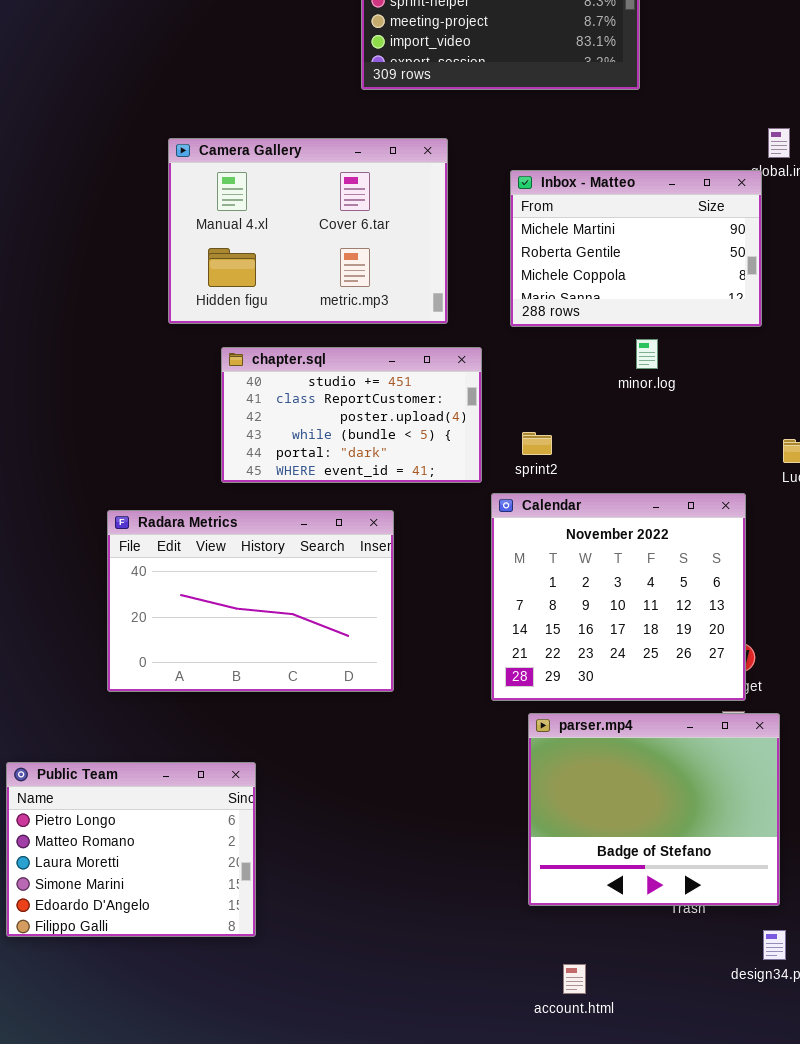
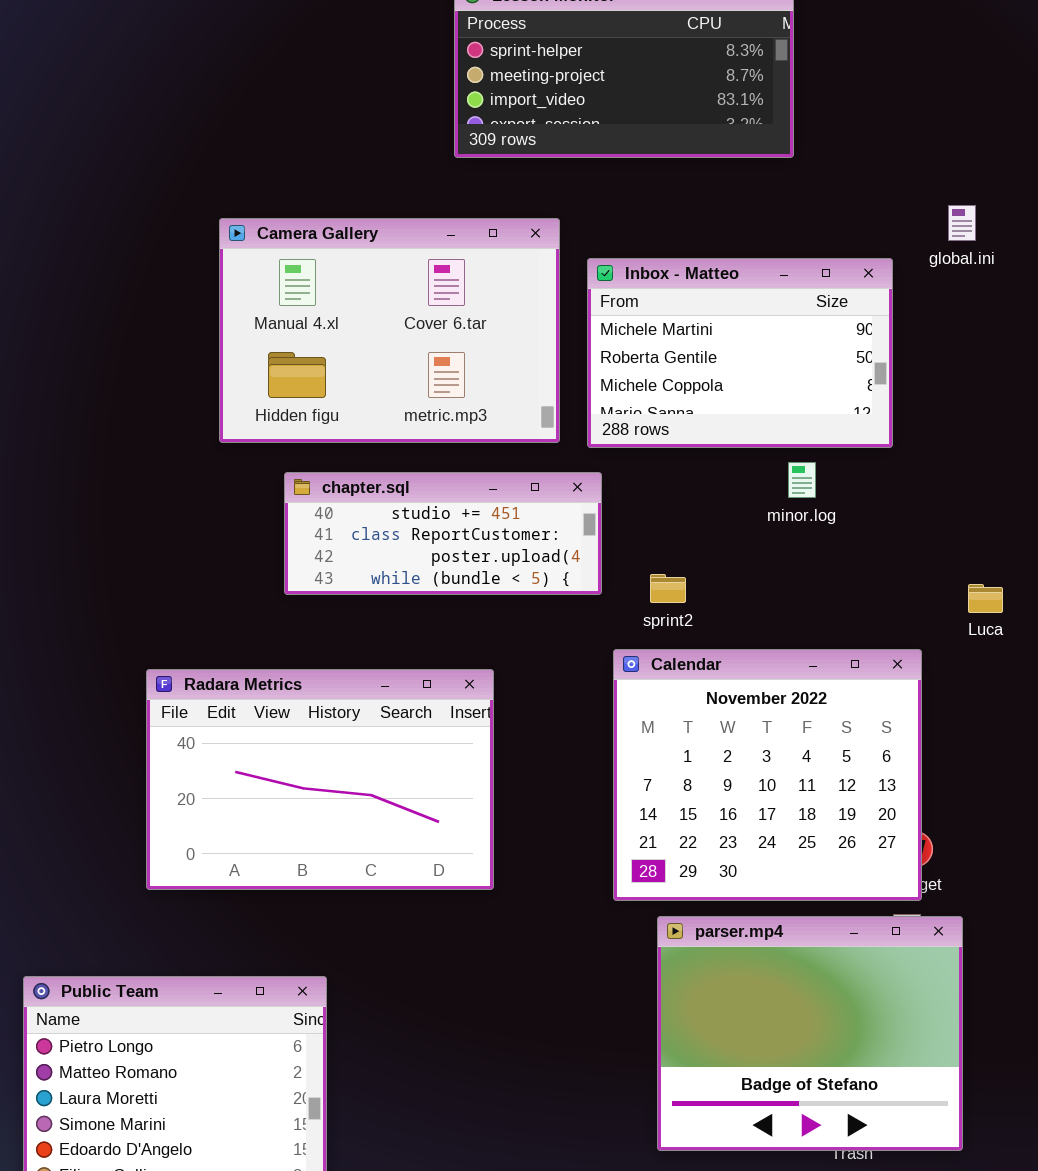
Inbox - Matteo: [510,170,762,327] -> [587,258,893,448], moved
chapter.sql: [221,347,482,483] -> [284,472,602,595], resized

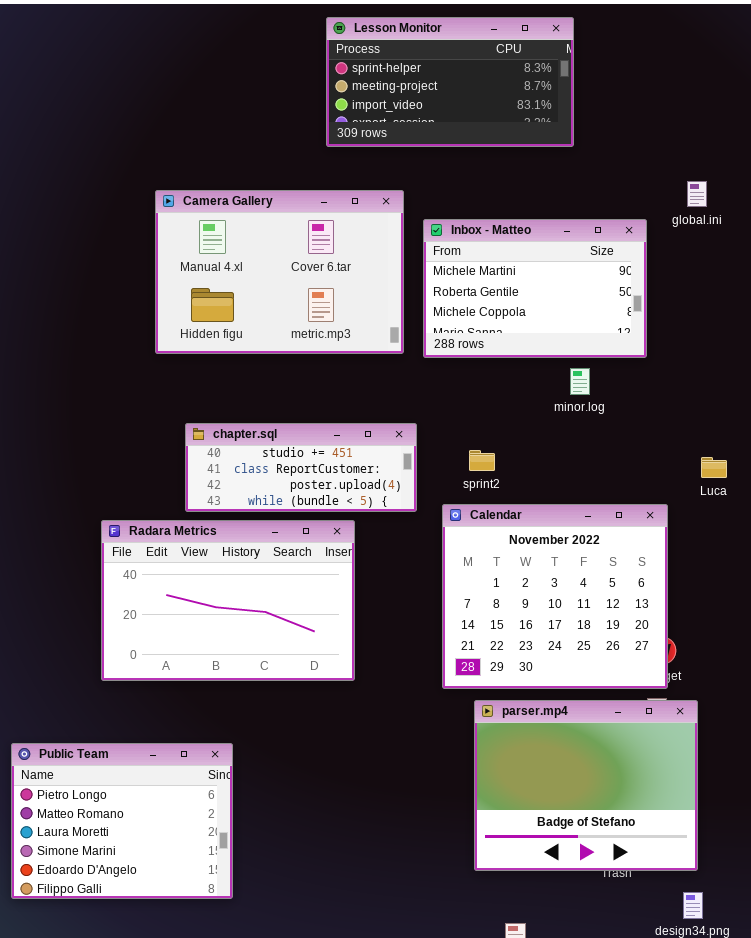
chapter.sql: [284,472,602,595] -> [185,423,417,512], moved

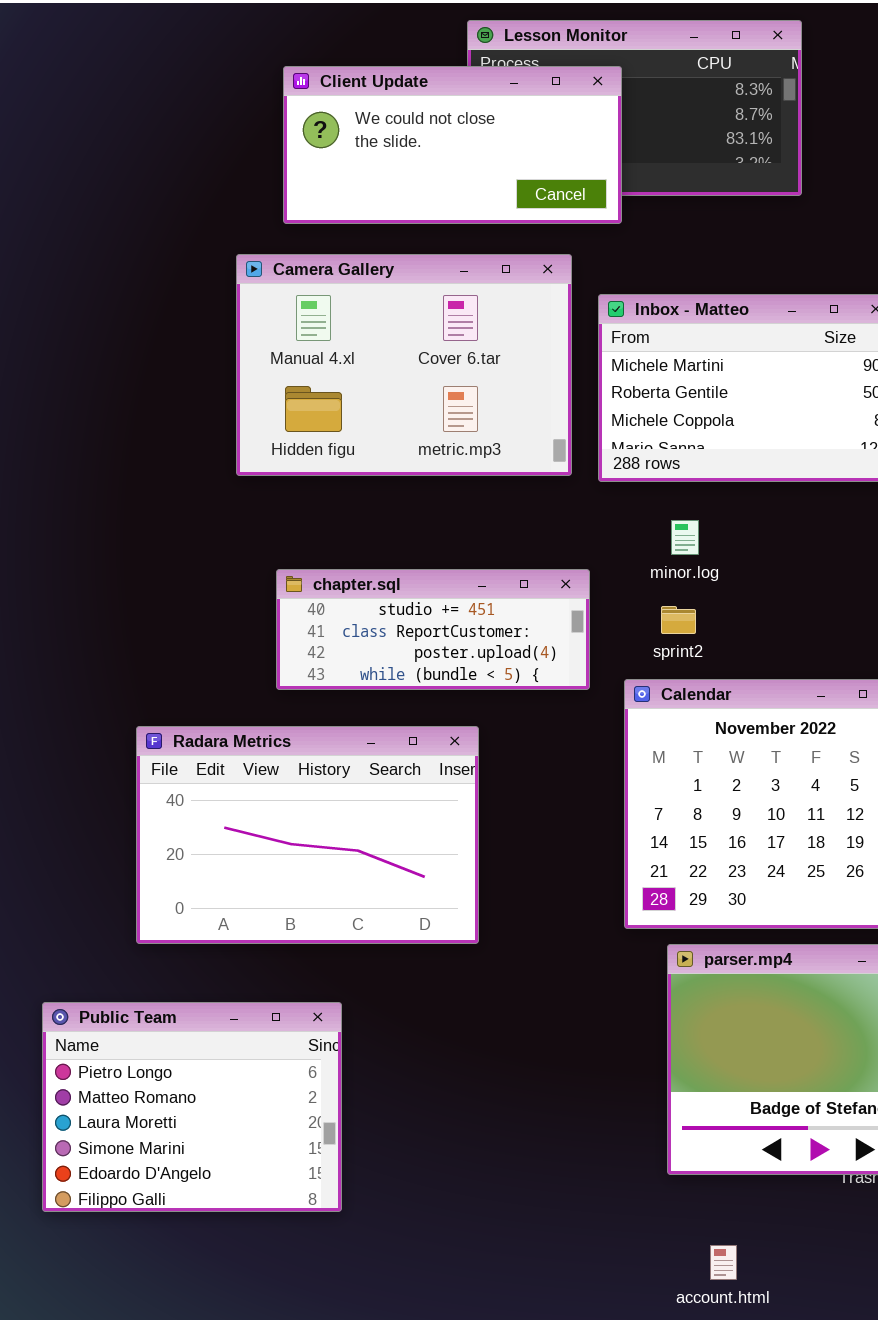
Client Update: none -> [283,66,622,224], opened
minor.log: [570,368,590,395] -> [671,520,699,555], moved
Radara Metrics: [101,520,355,681] -> [136,726,479,944], moved

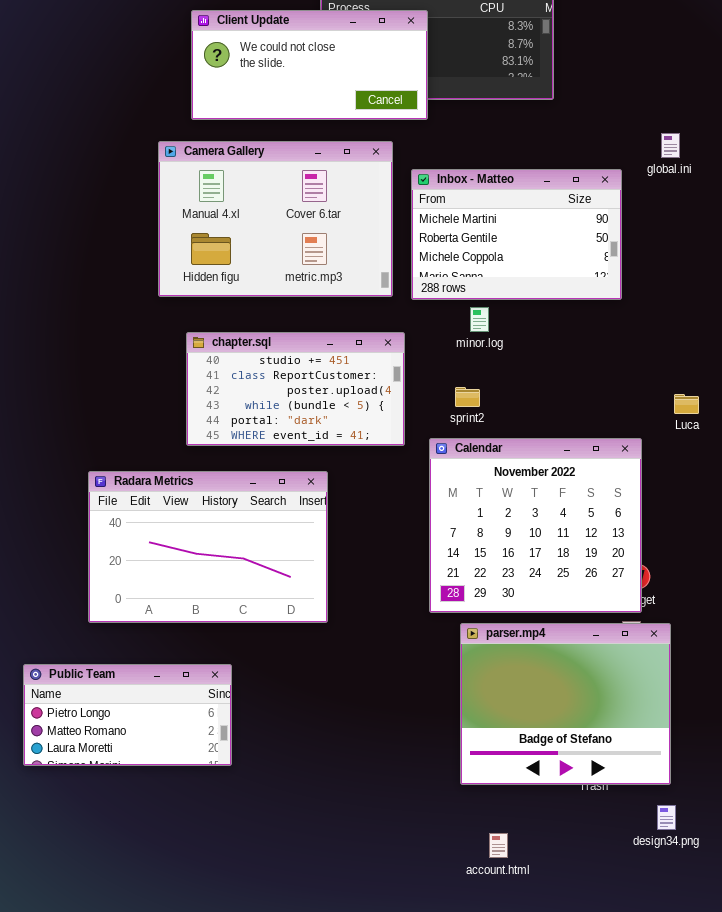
minor.log: [671,520,699,555] -> [470,307,489,332], moved
chapter.sql: [276,569,590,690] -> [186,332,405,446], resized
Public Team: [42,1002,342,1212] -> [23,664,232,766], resized

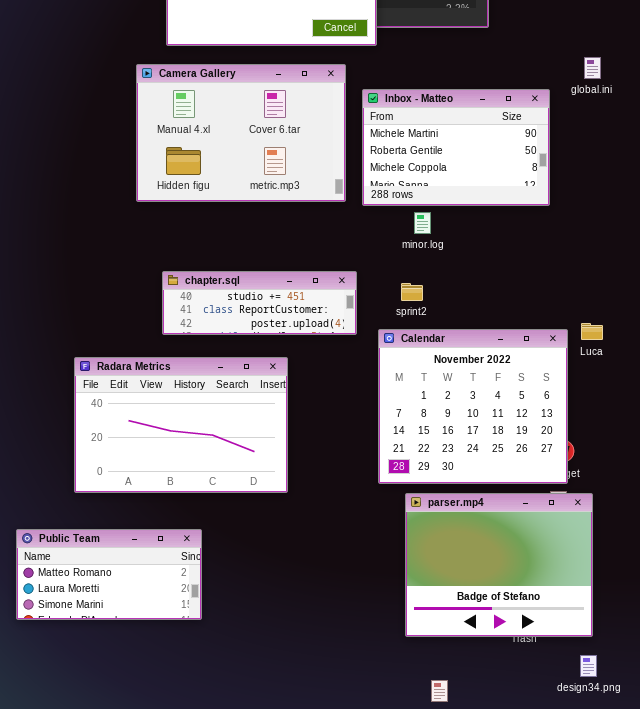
chapter.sql: [186,332,405,446] -> [162,271,357,335], resized
Luca: [674,394,699,414] -> [581,323,603,340], moved
Public Team: [23,664,232,766] -> [16,529,202,620], scrolled down 1 row

